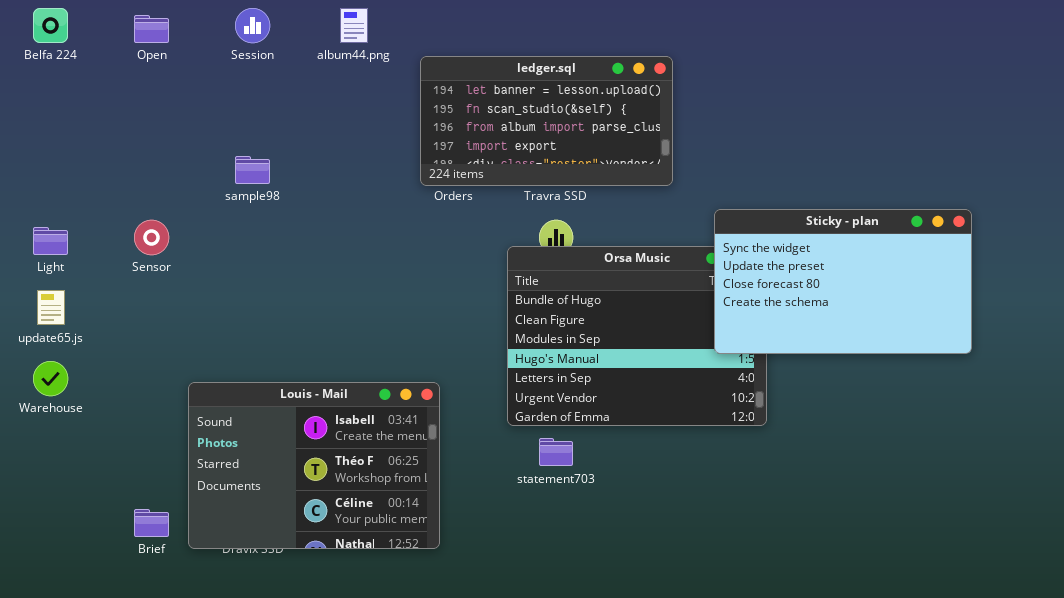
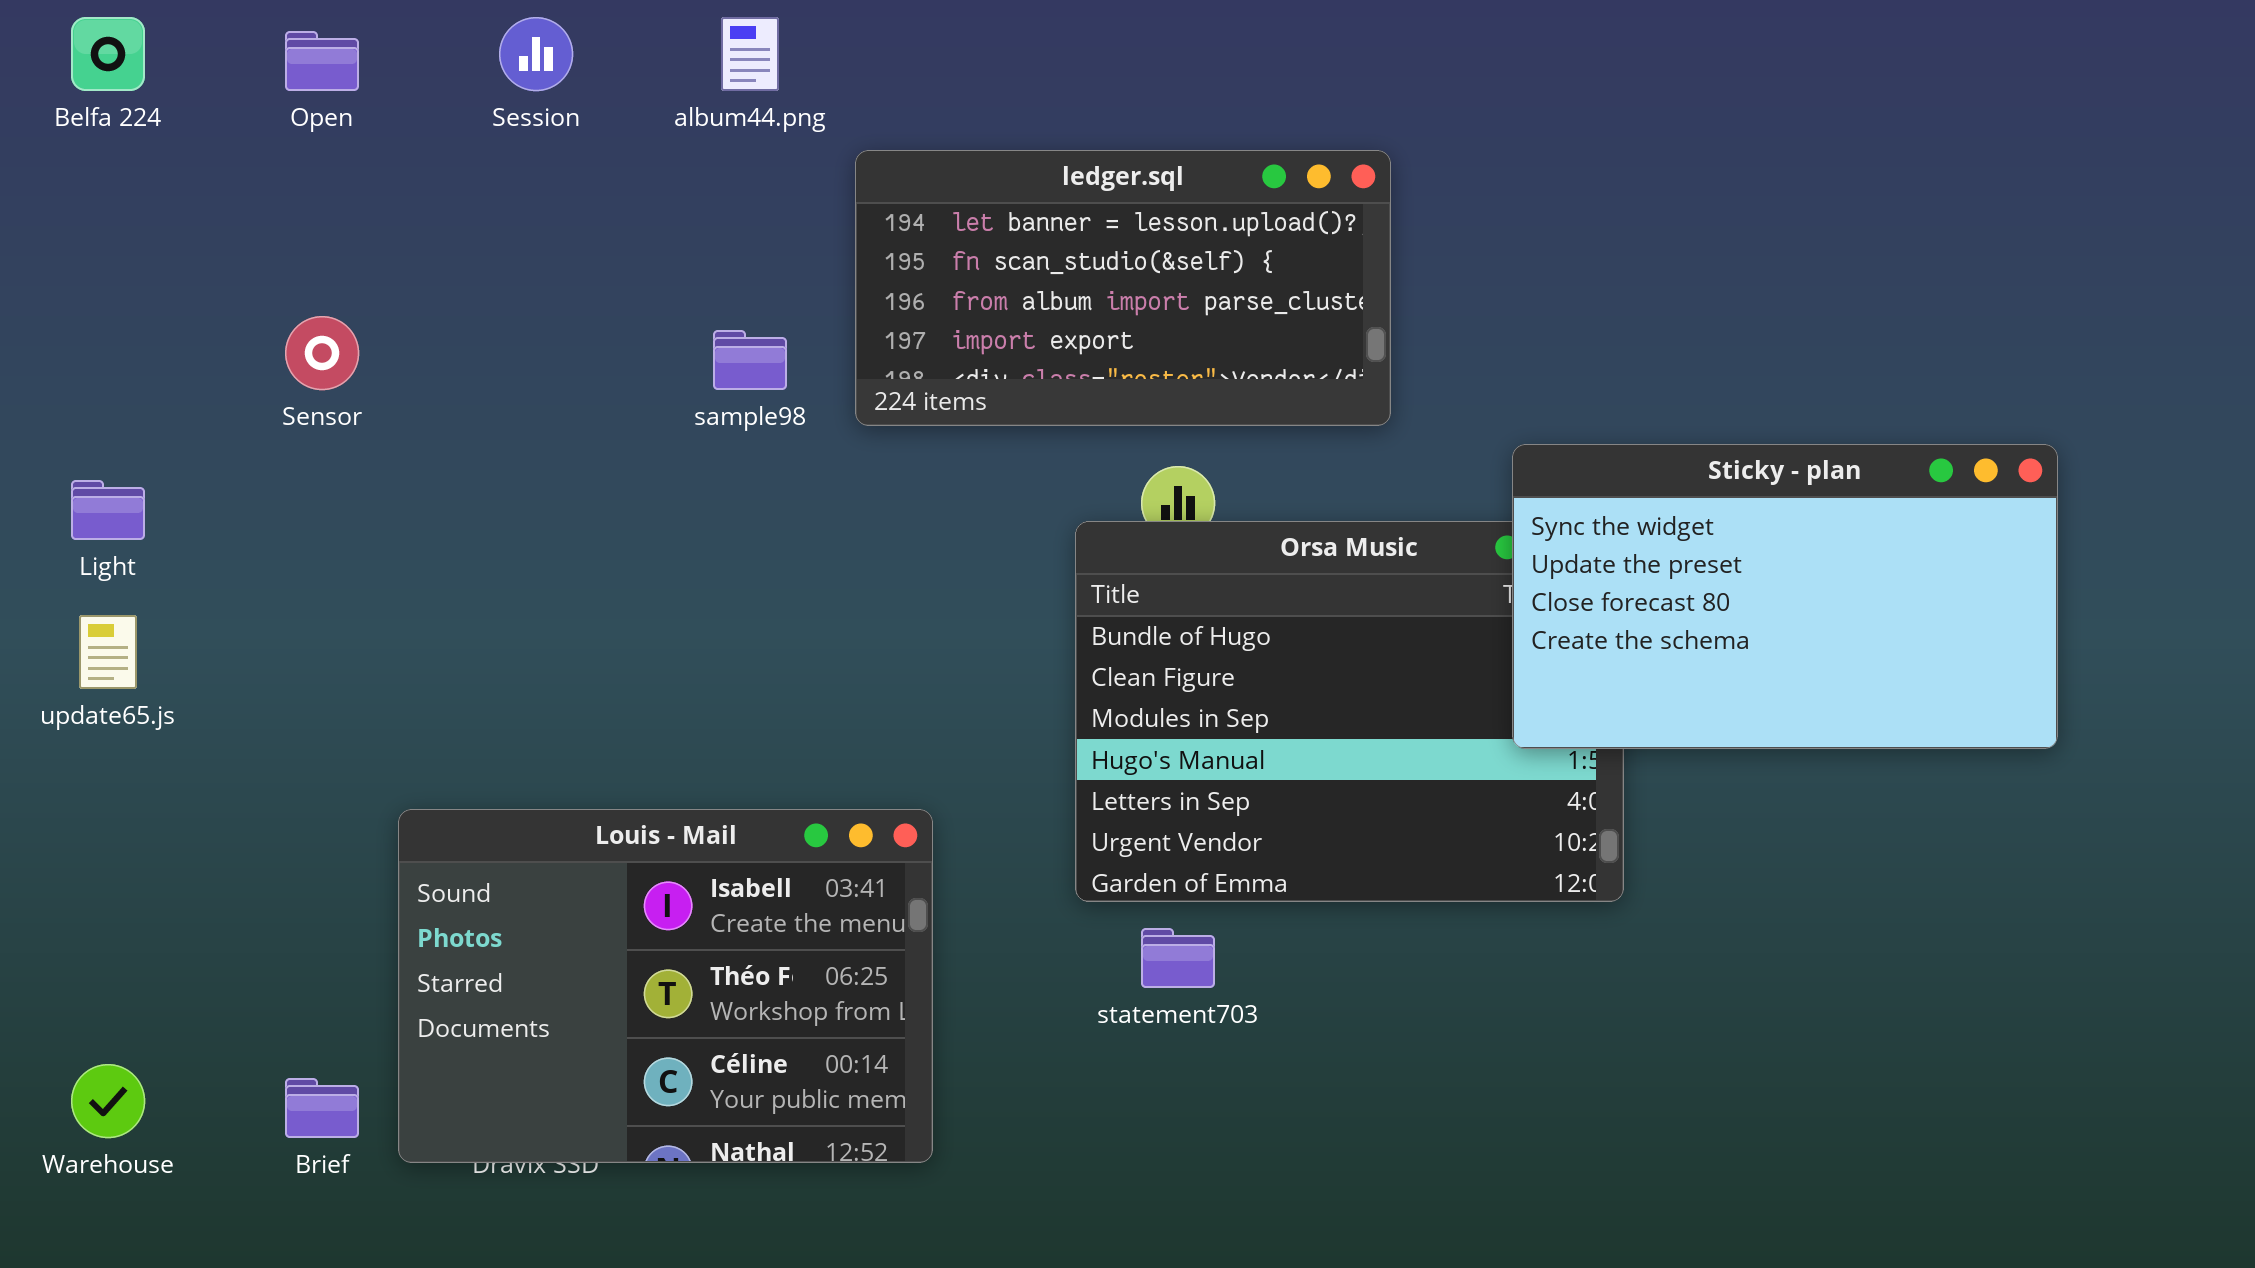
ledger.sql: [420,56,673,186] -> [855,150,1391,426], moved
sample98: [235,156,270,184] -> [713,330,787,390], moved
Sensor: [134,220,169,255] -> [285,316,359,390], moved
Warehouse: [33,361,68,396] -> [71,1064,145,1138], moved

